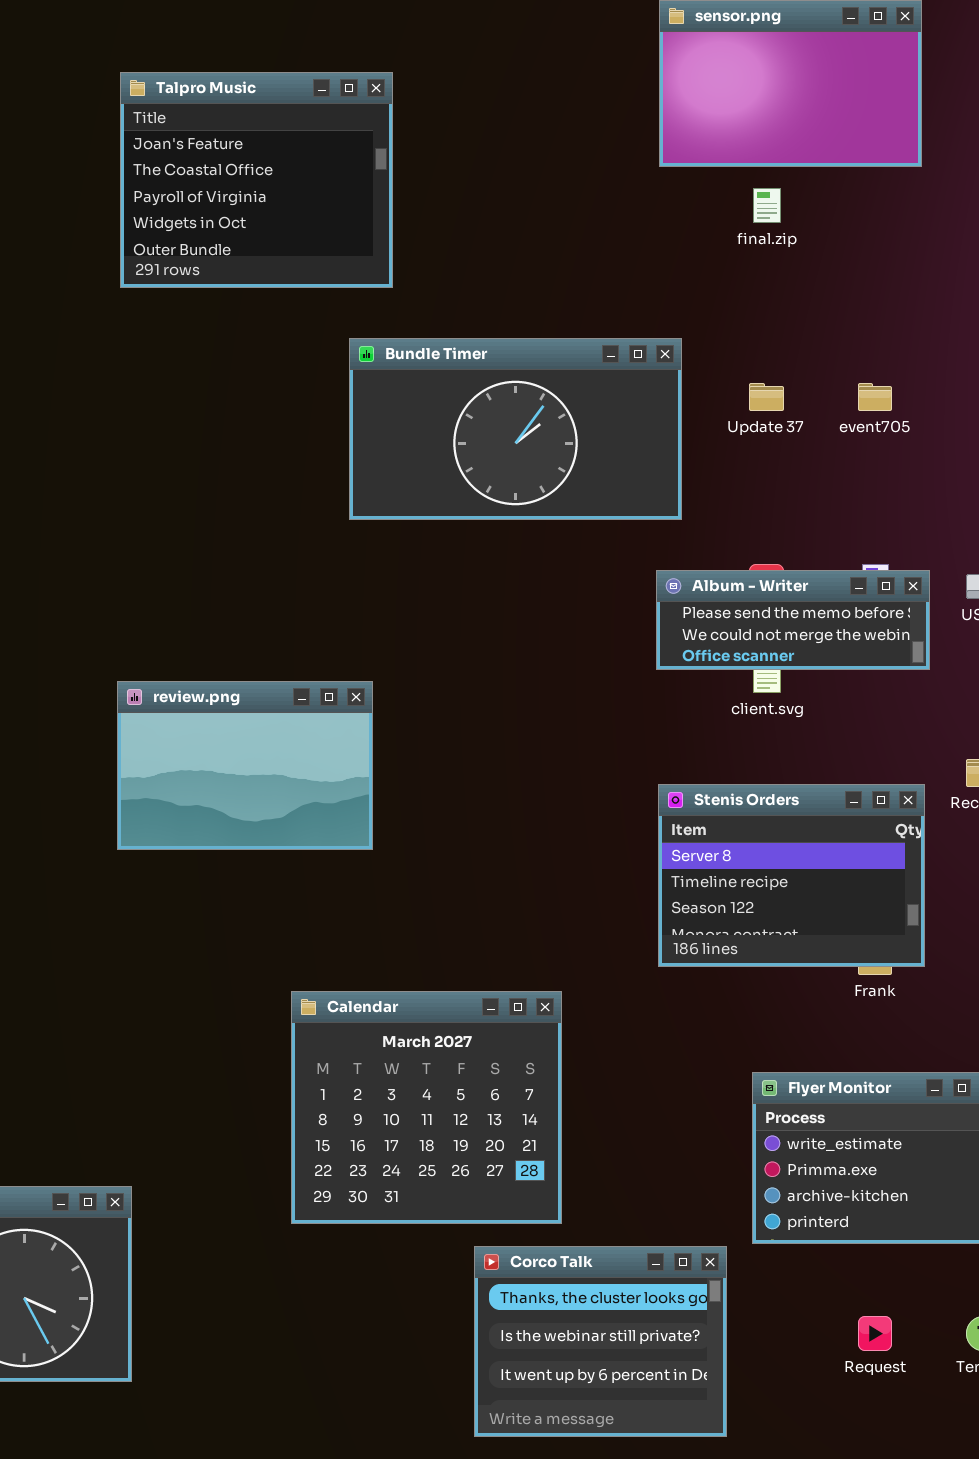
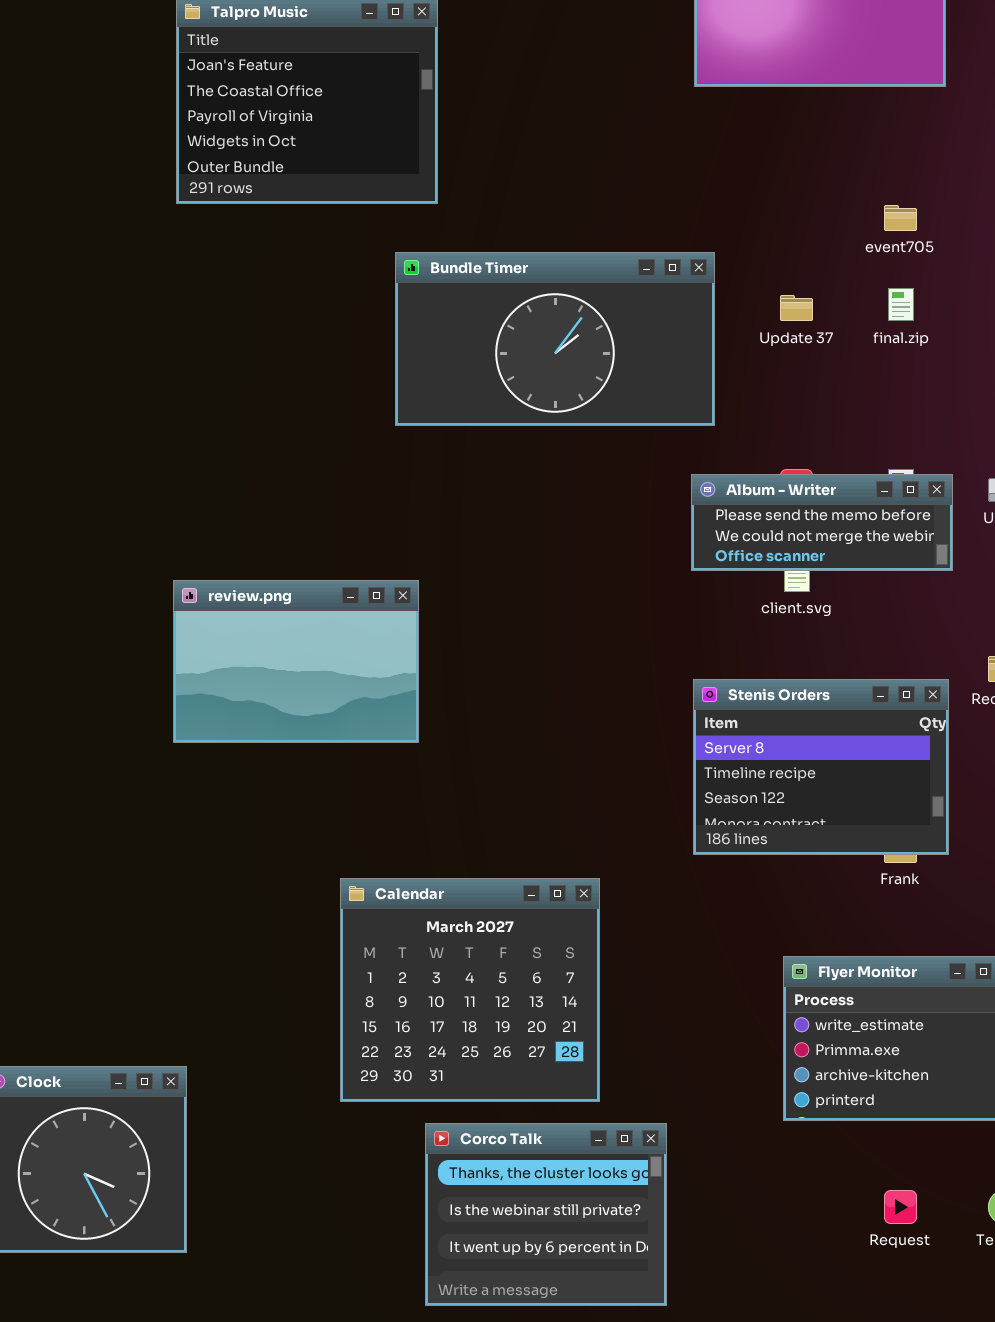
final.zip: [753,188,781,223] -> [888,288,914,321], moved
event705: [858,383,892,411] -> [884,205,917,231], moved
Corco Talk: [474,1246,727,1437] -> [425,1123,667,1306], moved

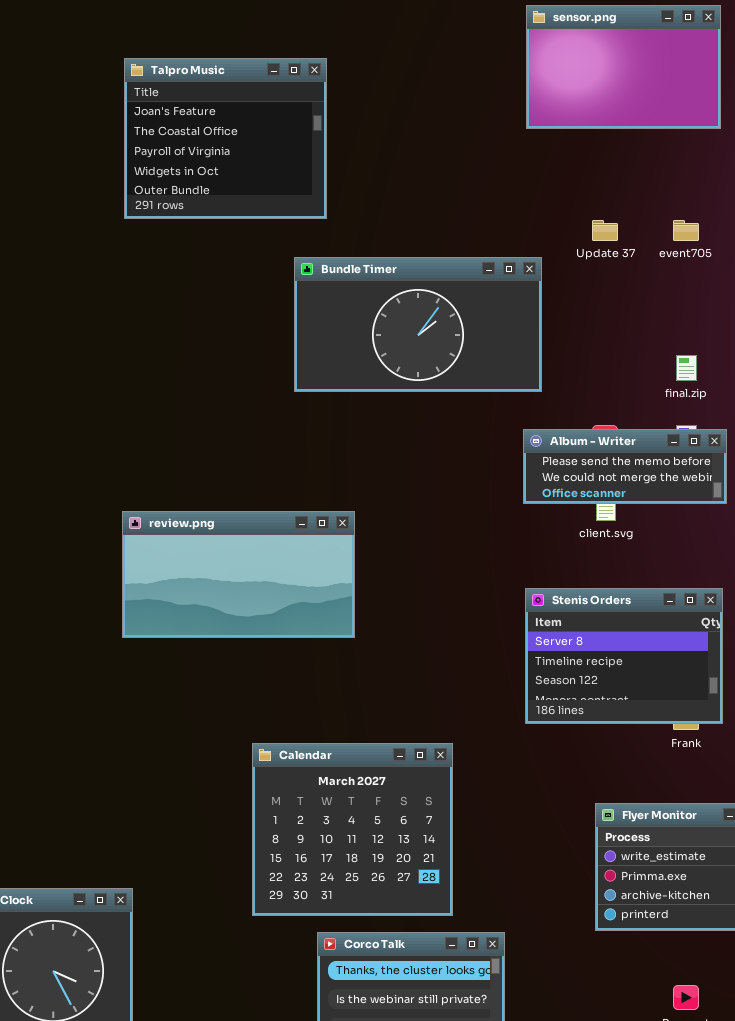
final.zip: [888,288,914,321] -> [676,355,697,381], moved
Update 37: [780,295,813,321] -> [592,220,618,241], moved
review.png: [173,580,419,743] -> [122,511,355,638], resized

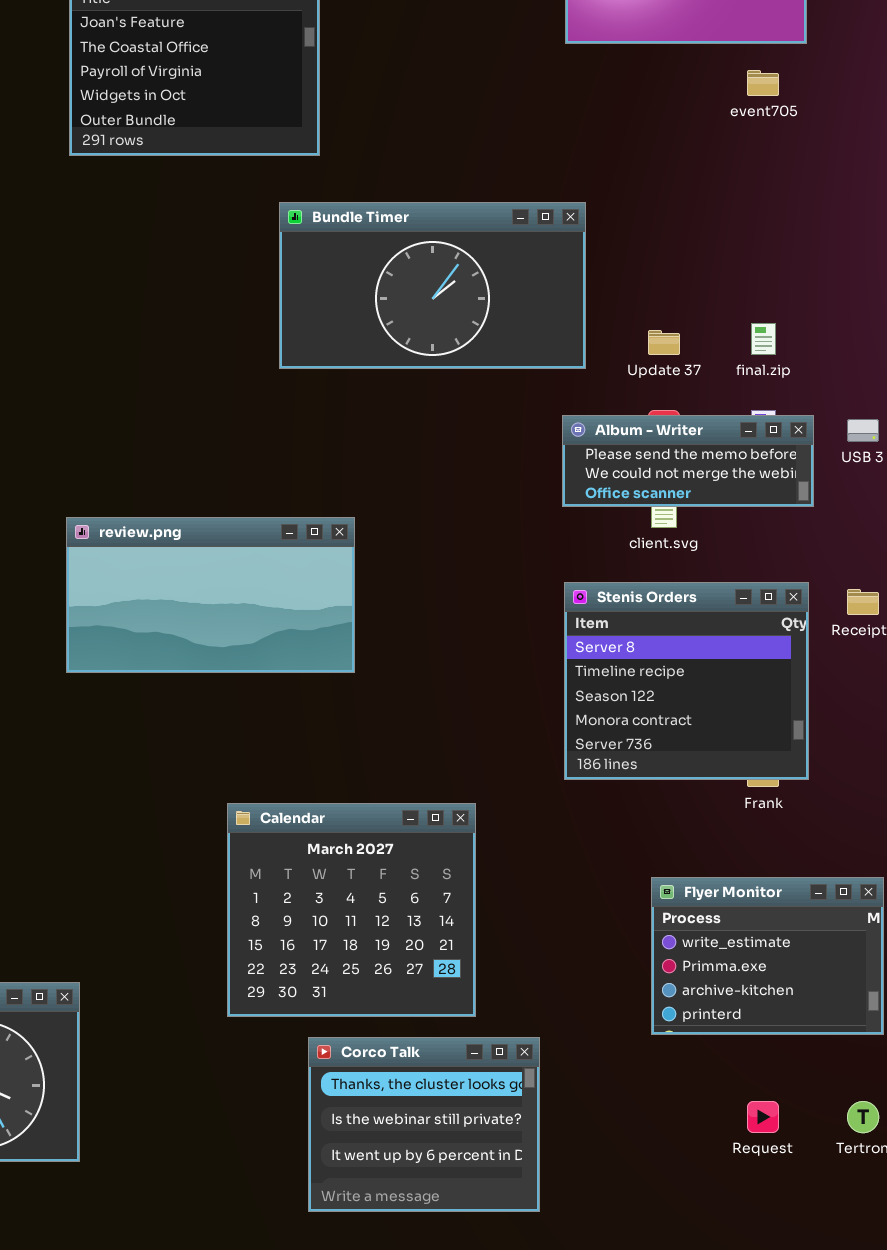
Update 37: [592,220,618,241] -> [648,330,680,355], moved
event705: [673,220,699,241] -> [747,70,779,96], moved
Stenis Orders: [525,588,723,724] -> [564,582,809,780], resized

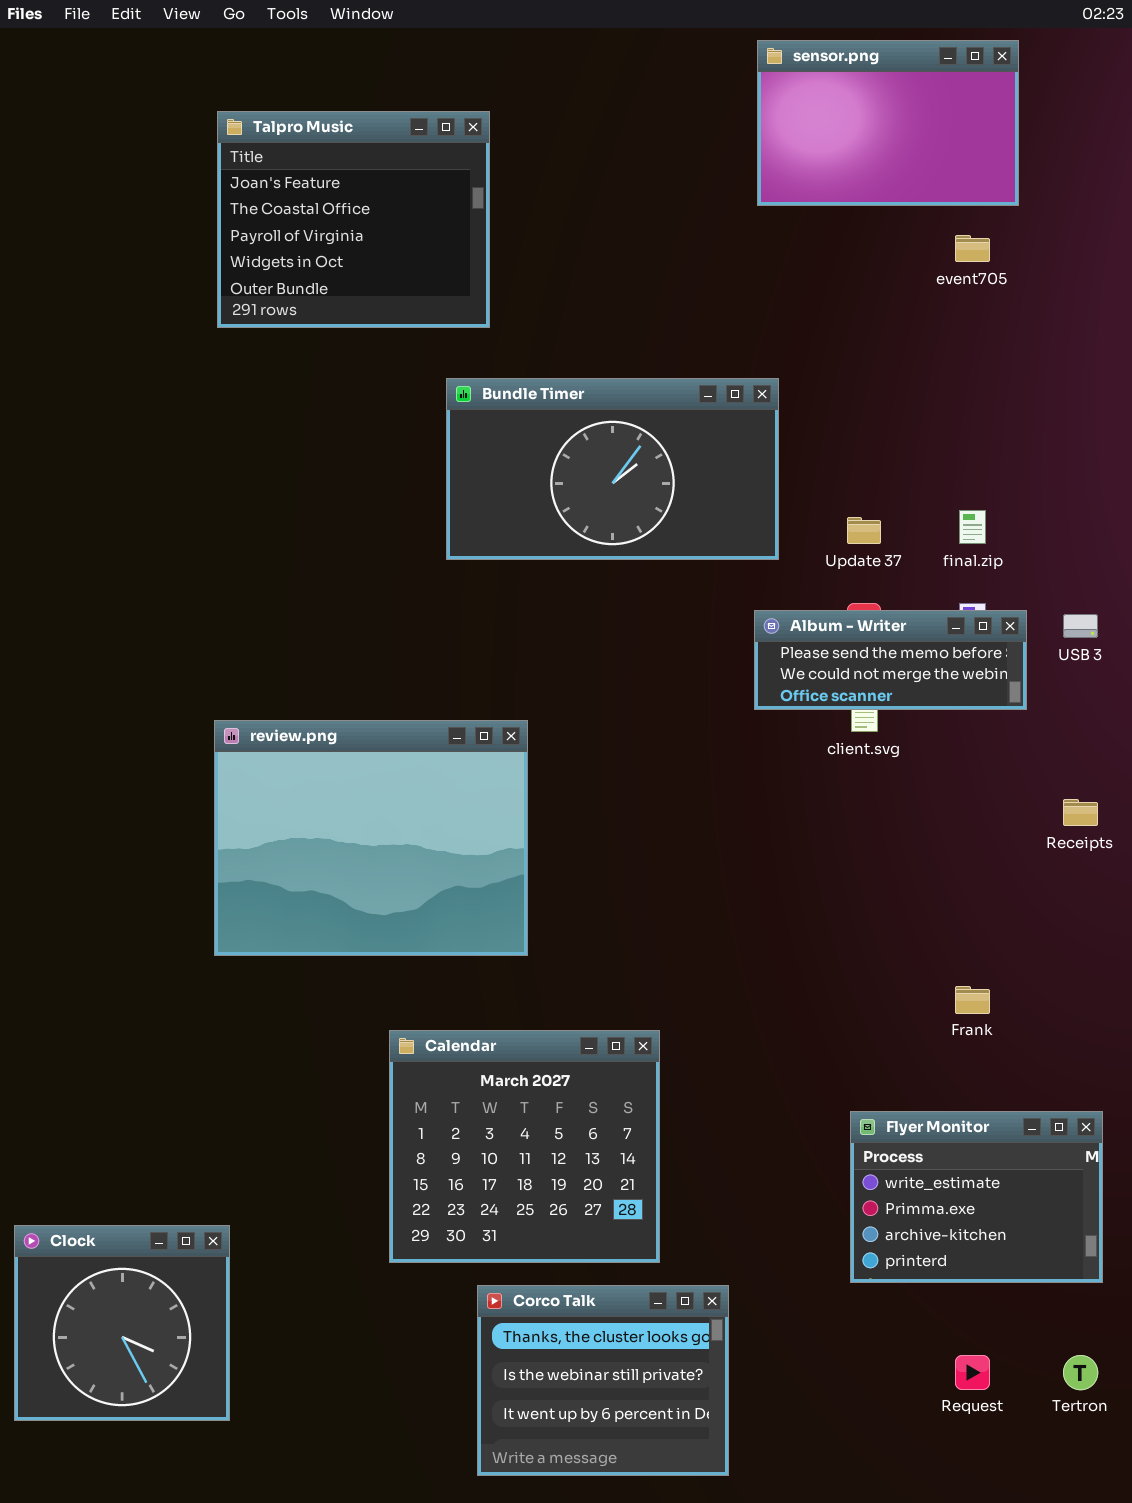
review.png: [66,517,355,673] -> [214,720,528,956], resized
Stenis Orders: [564,582,809,780] -> none, closed

